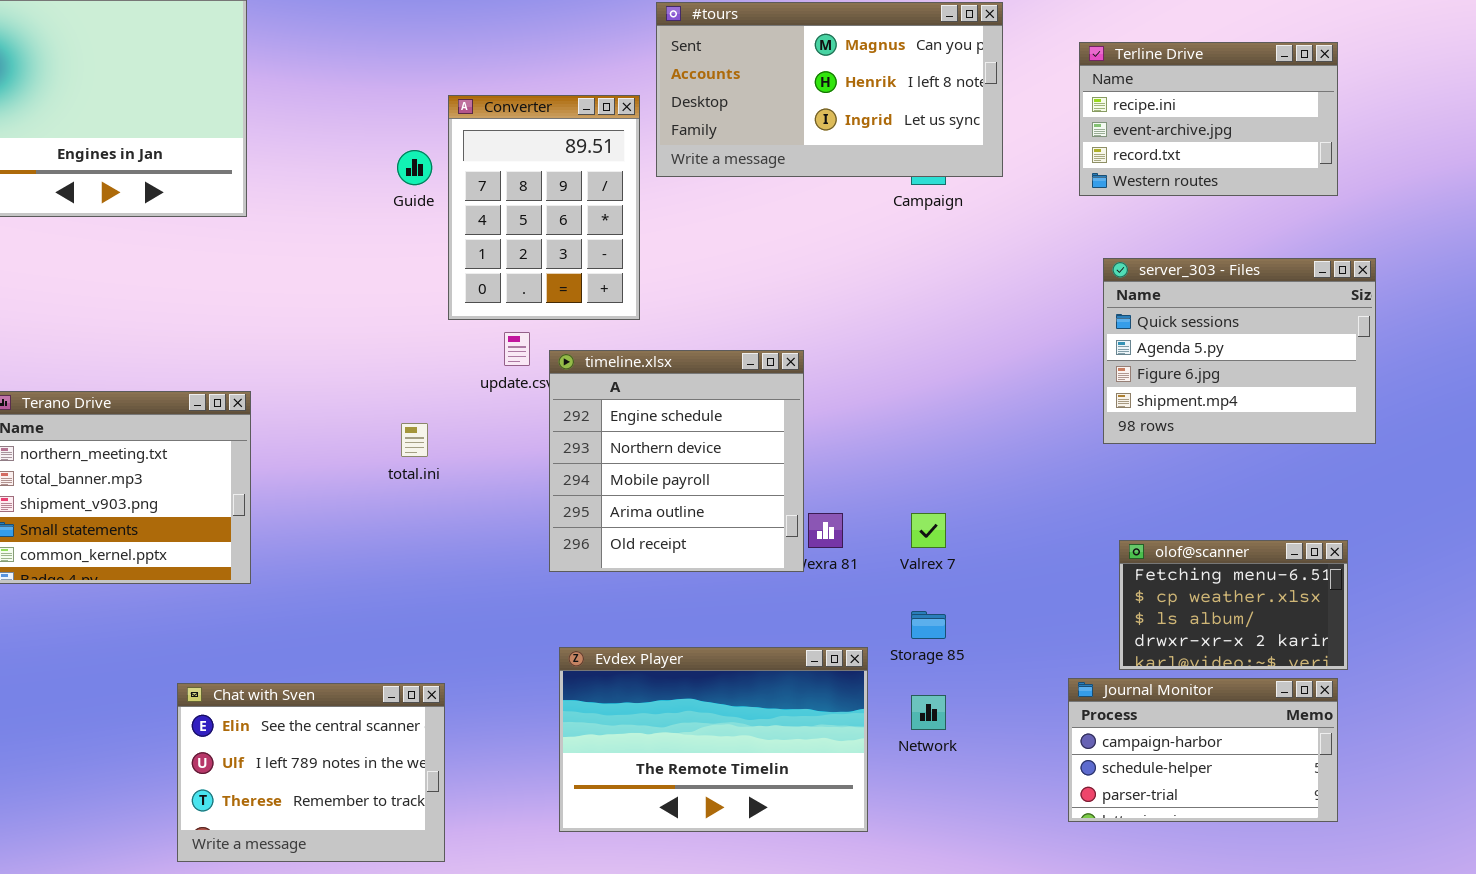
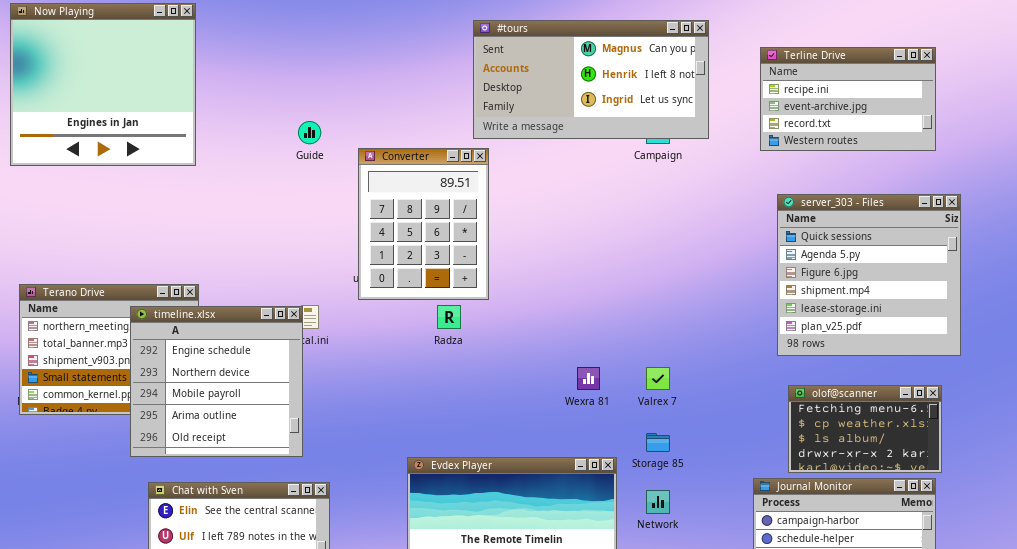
Converter: [448,95,640,320] -> [358,148,489,300], moved
server_303 - Files: [1103,258,1376,444] -> [777,194,961,356], resized
timeline.xlsx: [549,350,804,572] -> [130,306,303,457], moved

